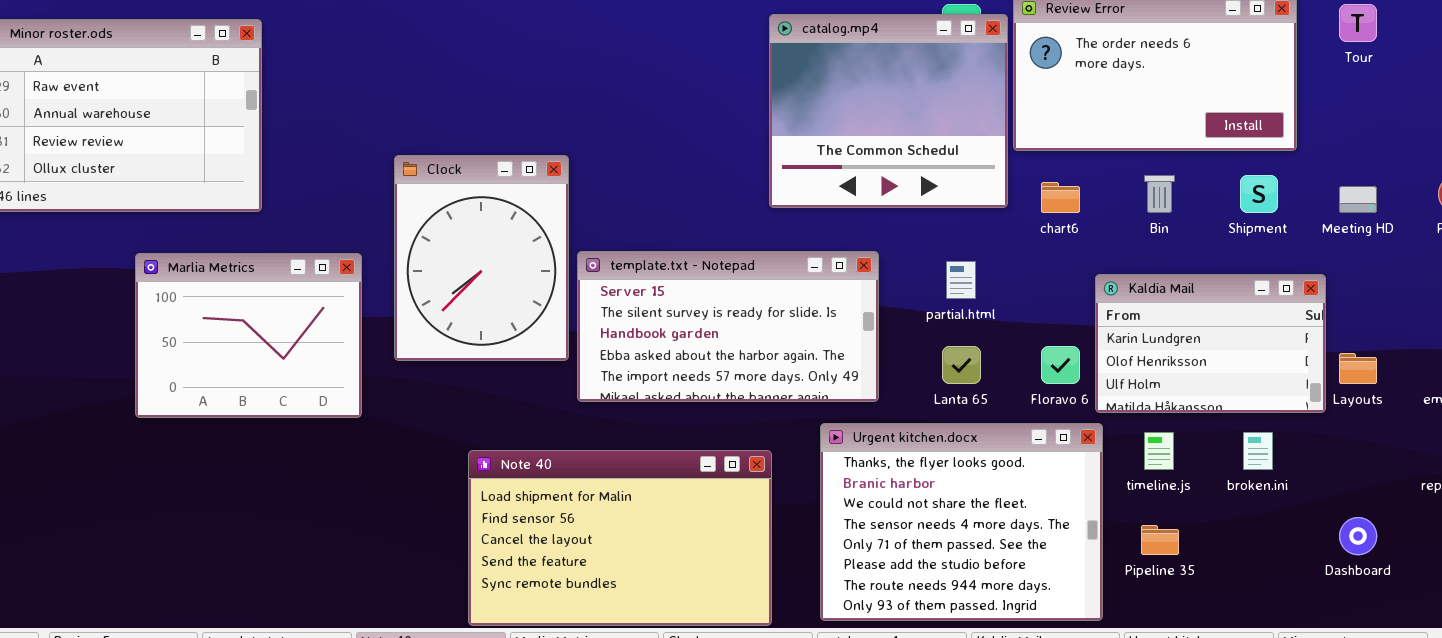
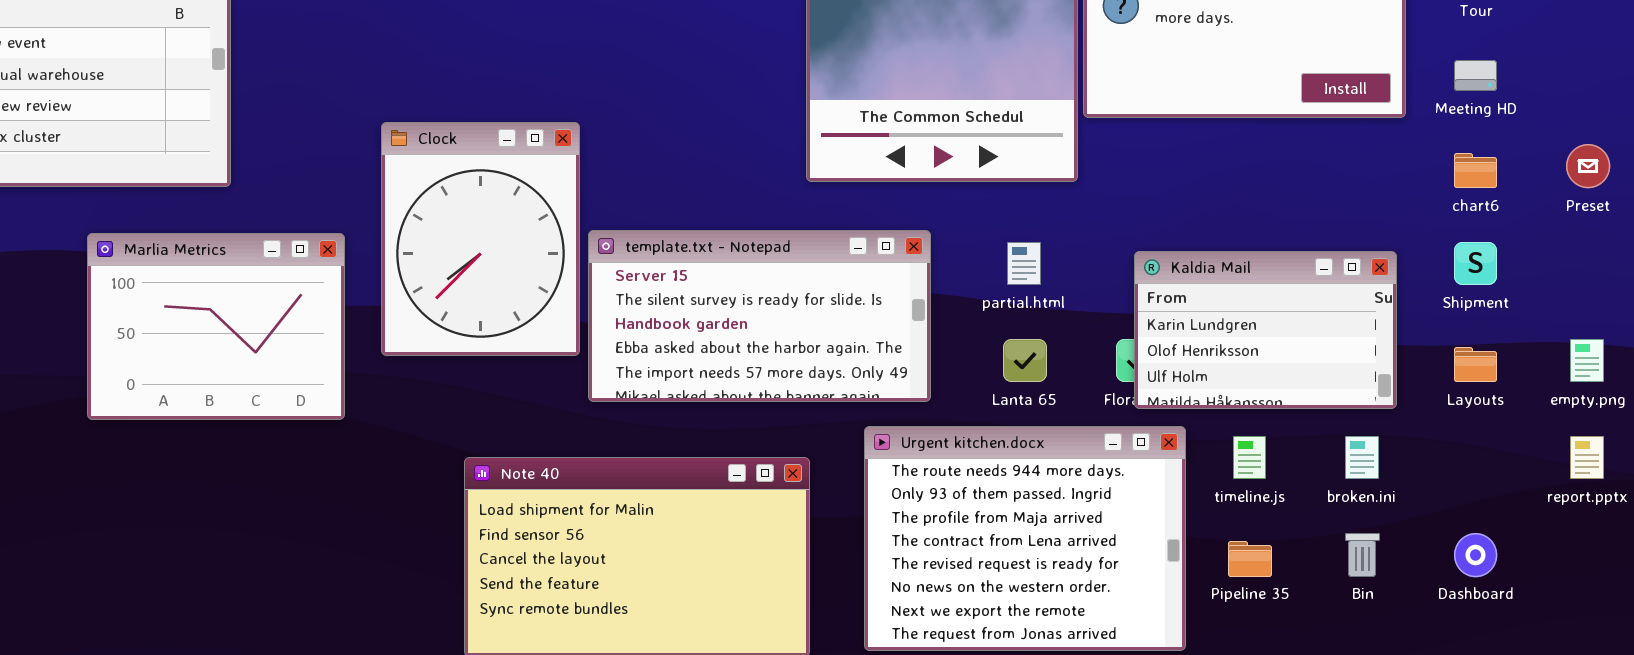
Bin: [1144,175,1175,213] -> [1345,533,1380,577], moved
Shipment: [1240,175,1278,213] -> [1454,242,1497,285], moved
chart6: [1041,182,1080,213] -> [1454,153,1497,188], moved
Meeting HD: [1339,186,1377,213] -> [1454,60,1497,91], moved
Kaldia Mail: [1095,274,1326,413] -> [1134,251,1397,409], moved
Urgent kitchen.docx: [820,423,1103,621] -> [864,426,1186,651], scrolled down 6 rows

